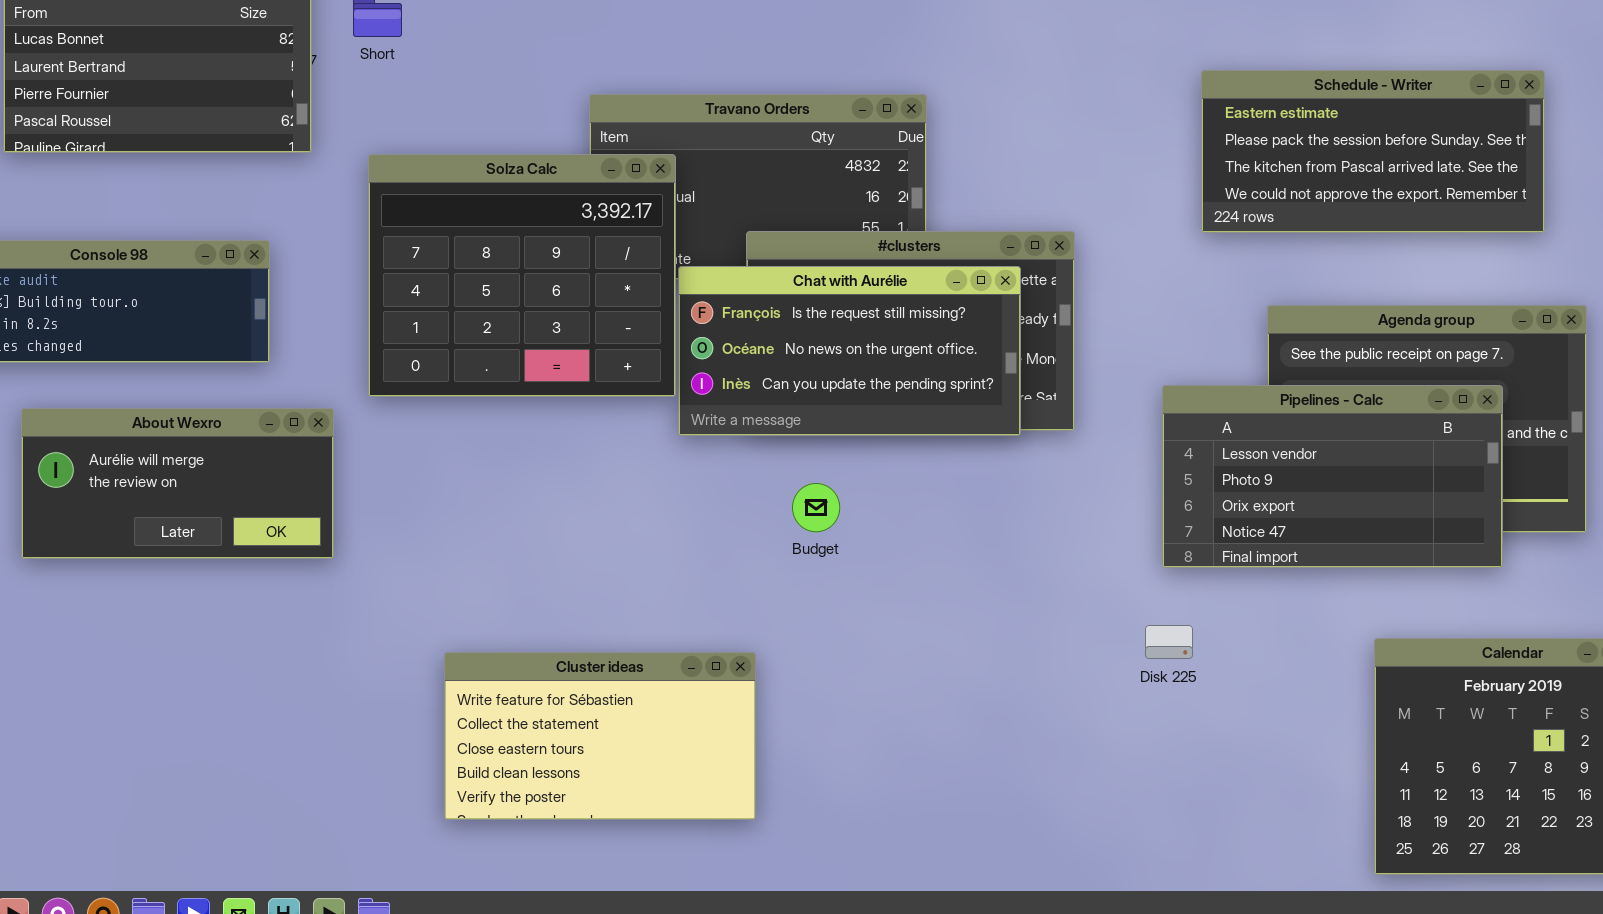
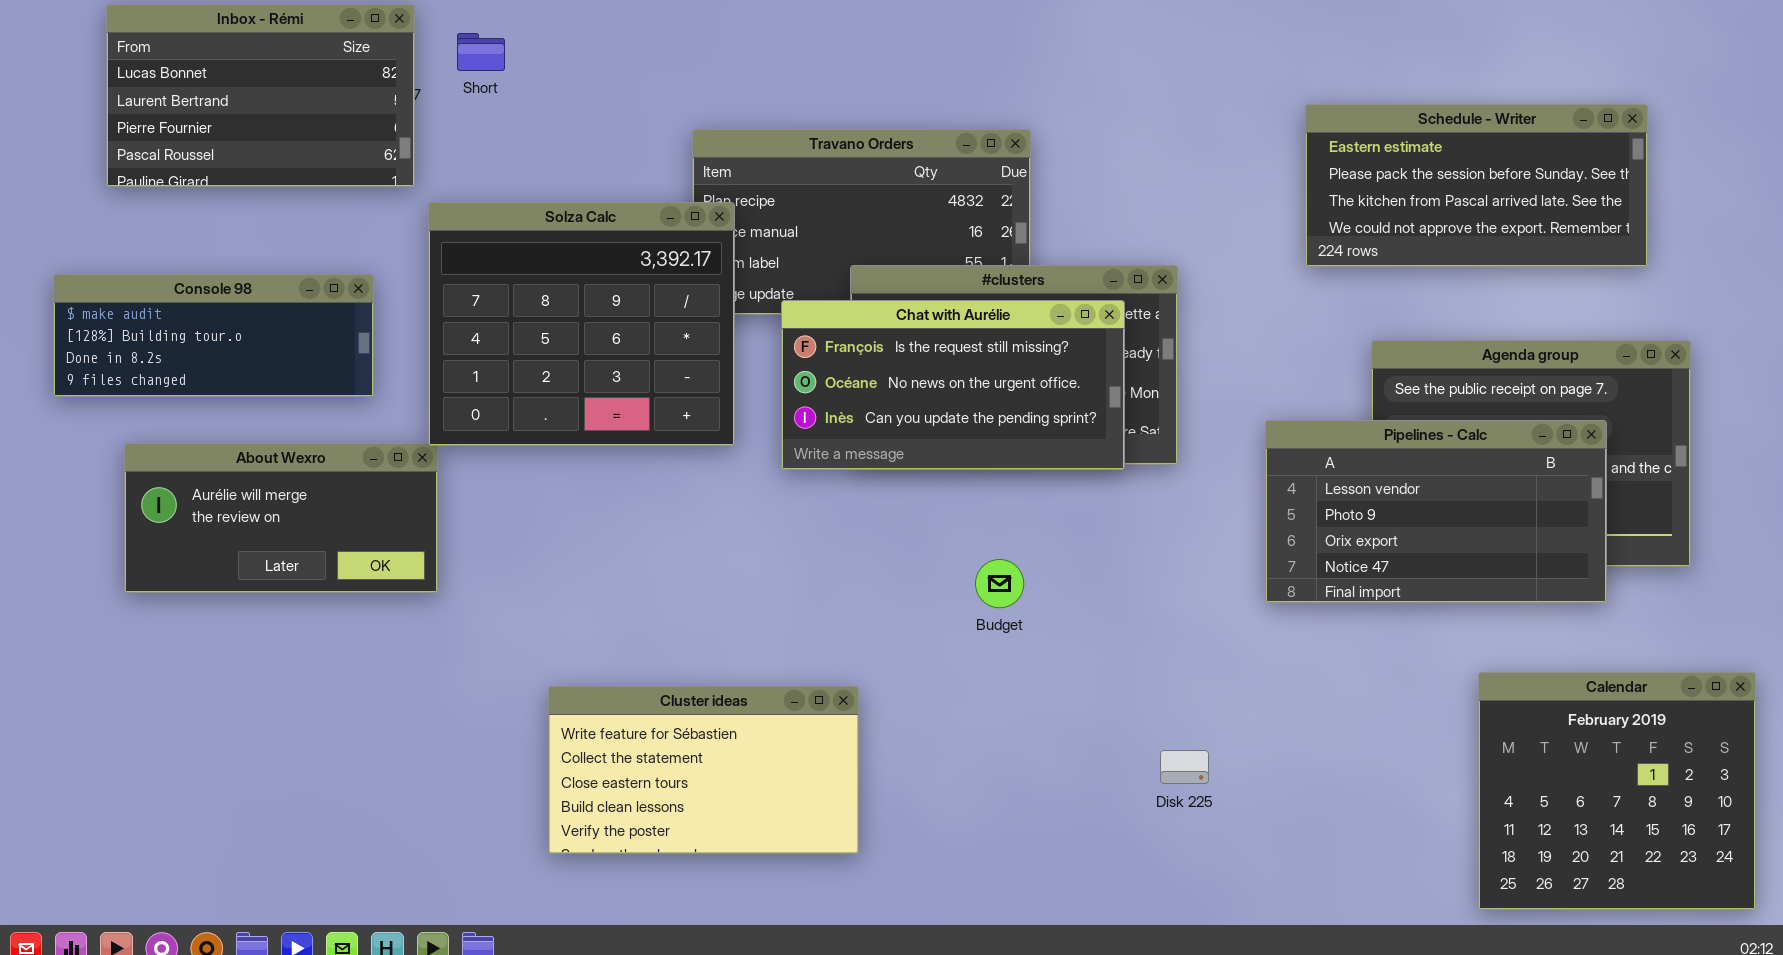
Solza Calc: [368,154,676,397] -> [428,202,735,446], moved
Budget: [792,483,840,532] -> [975,559,1024,608], moved
Disk 225: [1145,625,1193,659] -> [1160,750,1209,784], moved

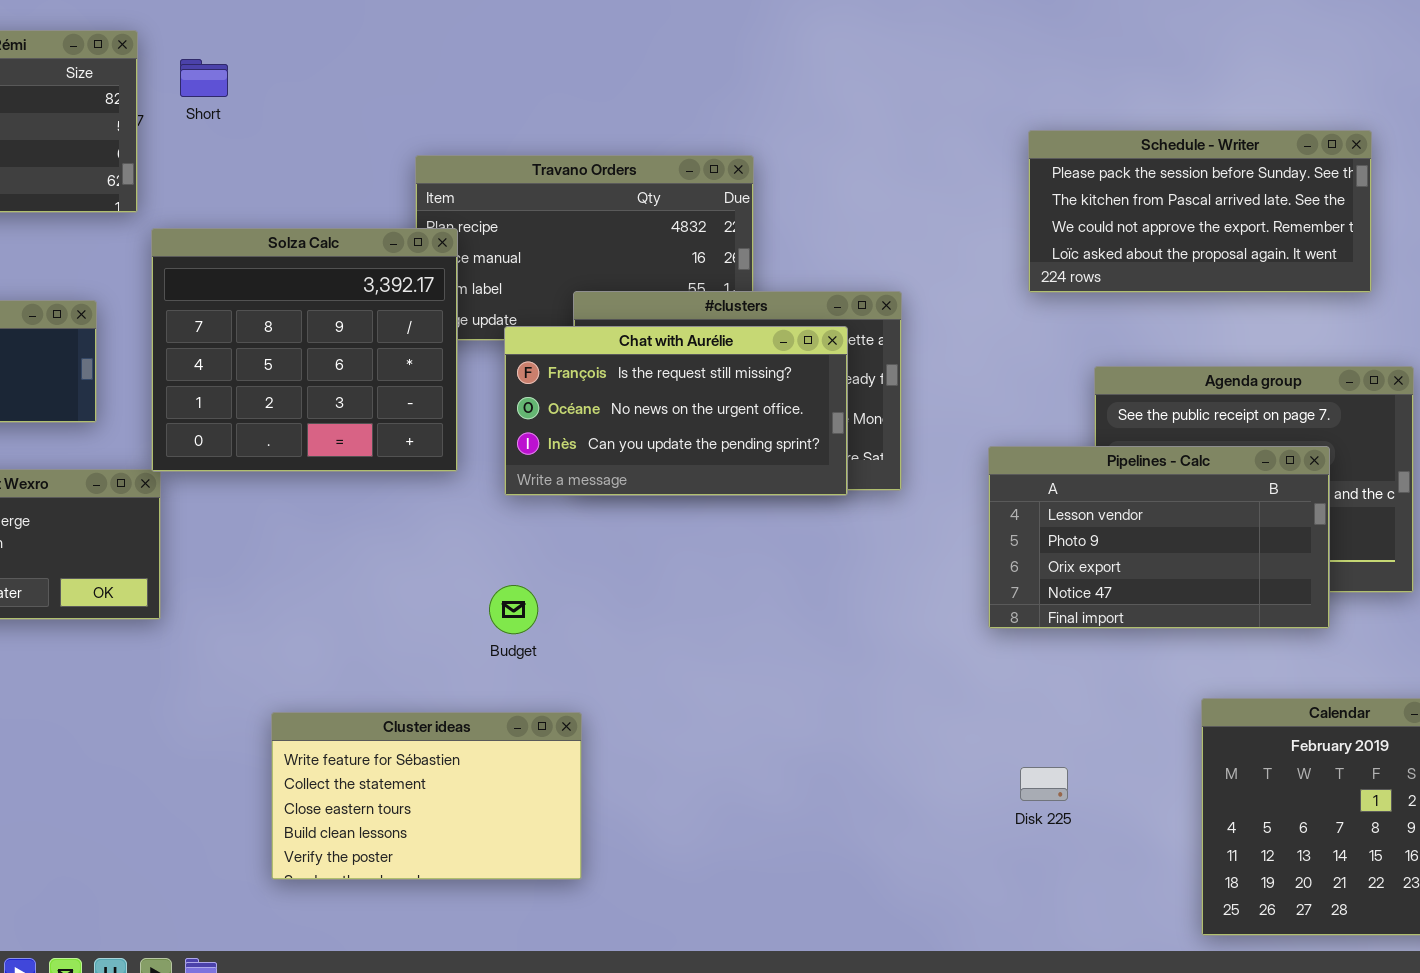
Schedule - Writer: [1305,104,1648,267] -> [1028,130,1372,293], scrolled down 1 row
Budget: [975,559,1024,608] -> [489,585,538,634], moved
Disk 225: [1160,750,1209,784] -> [1020,767,1068,801], moved

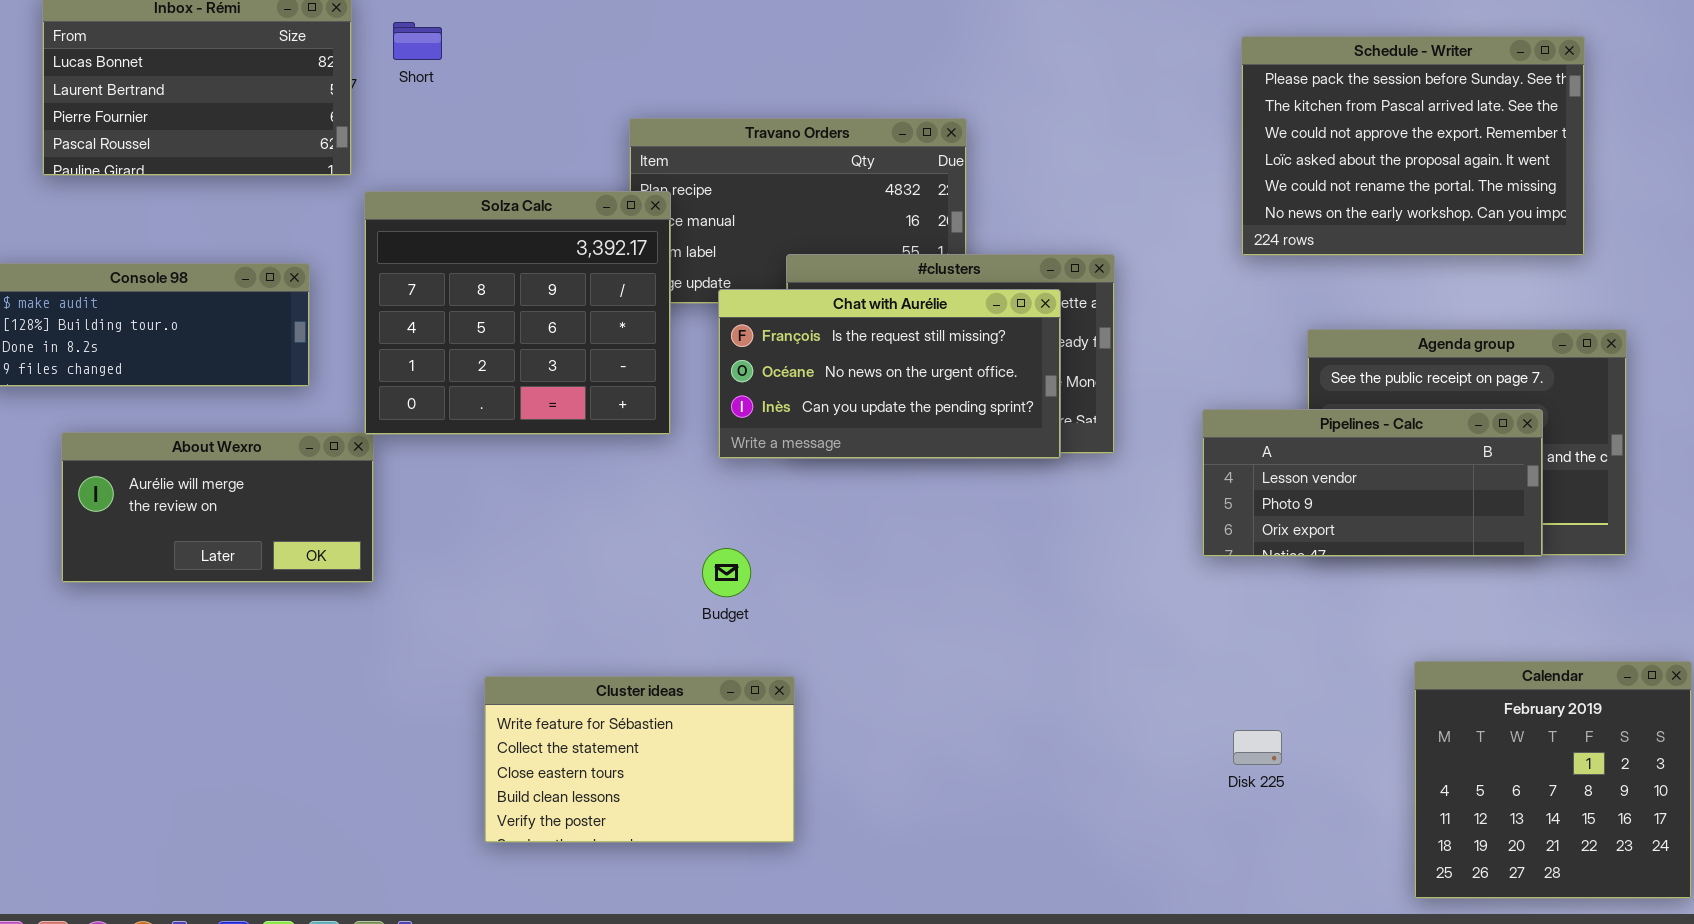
Schedule - Writer: [1028,130,1372,293] -> [1241,36,1585,256], resized
Pipelines - Calc: [988,446,1330,629] -> [1202,409,1543,557], resized

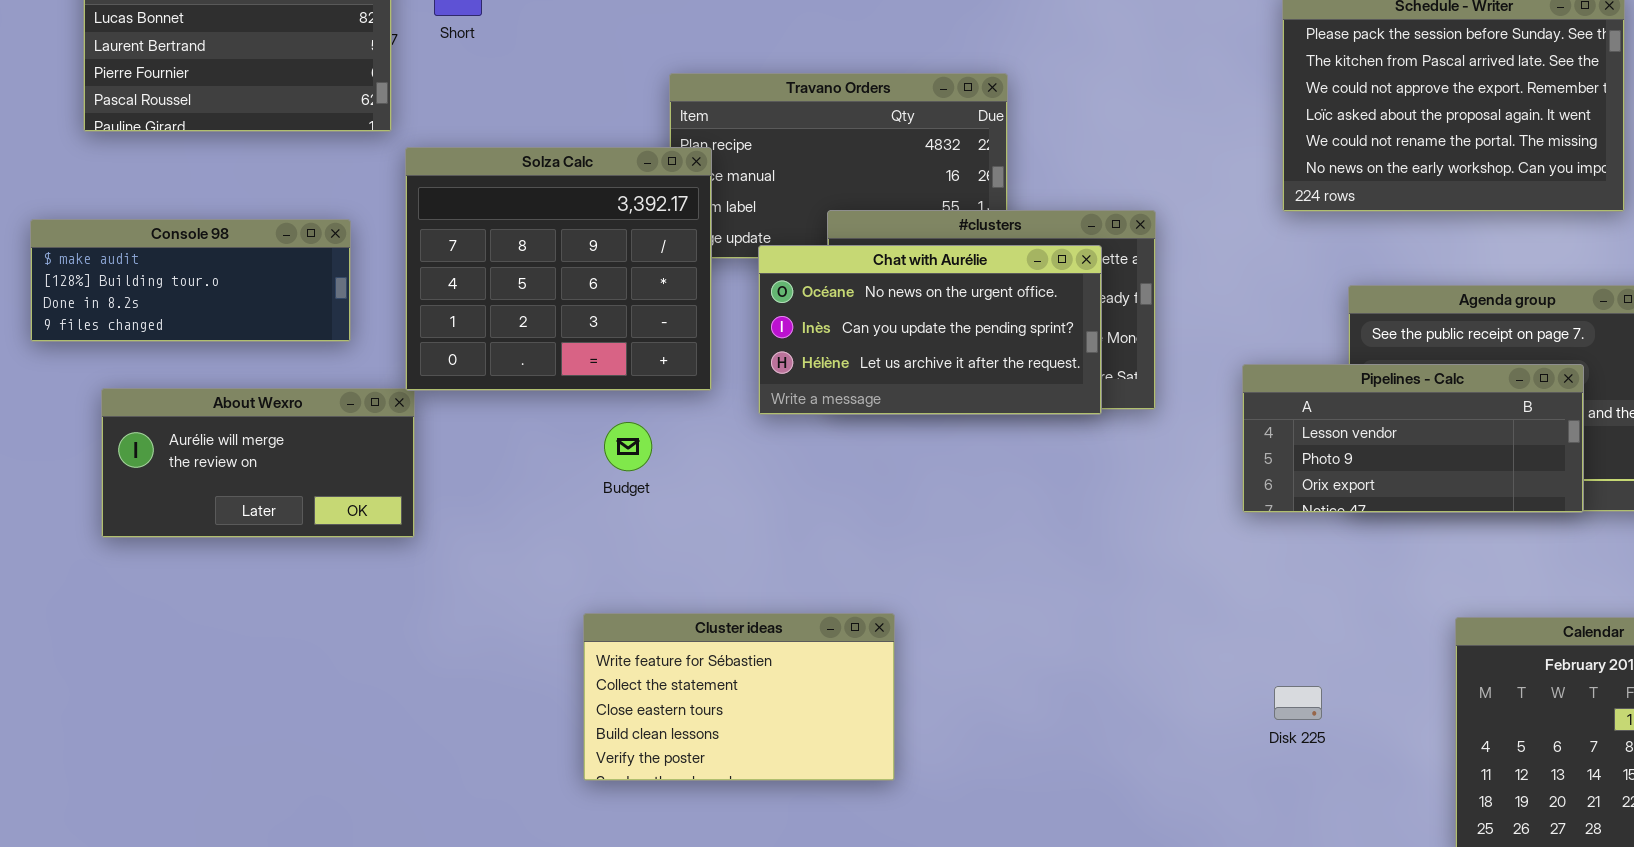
Chat with Aurélie: [718,289,1061,459] -> [758,245,1102,415], scrolled down 1 row
Budget: [702,548,751,597] -> [604,422,652,471], moved
Cluster ideas: [484,676,795,843] -> [583,613,895,781], moved

